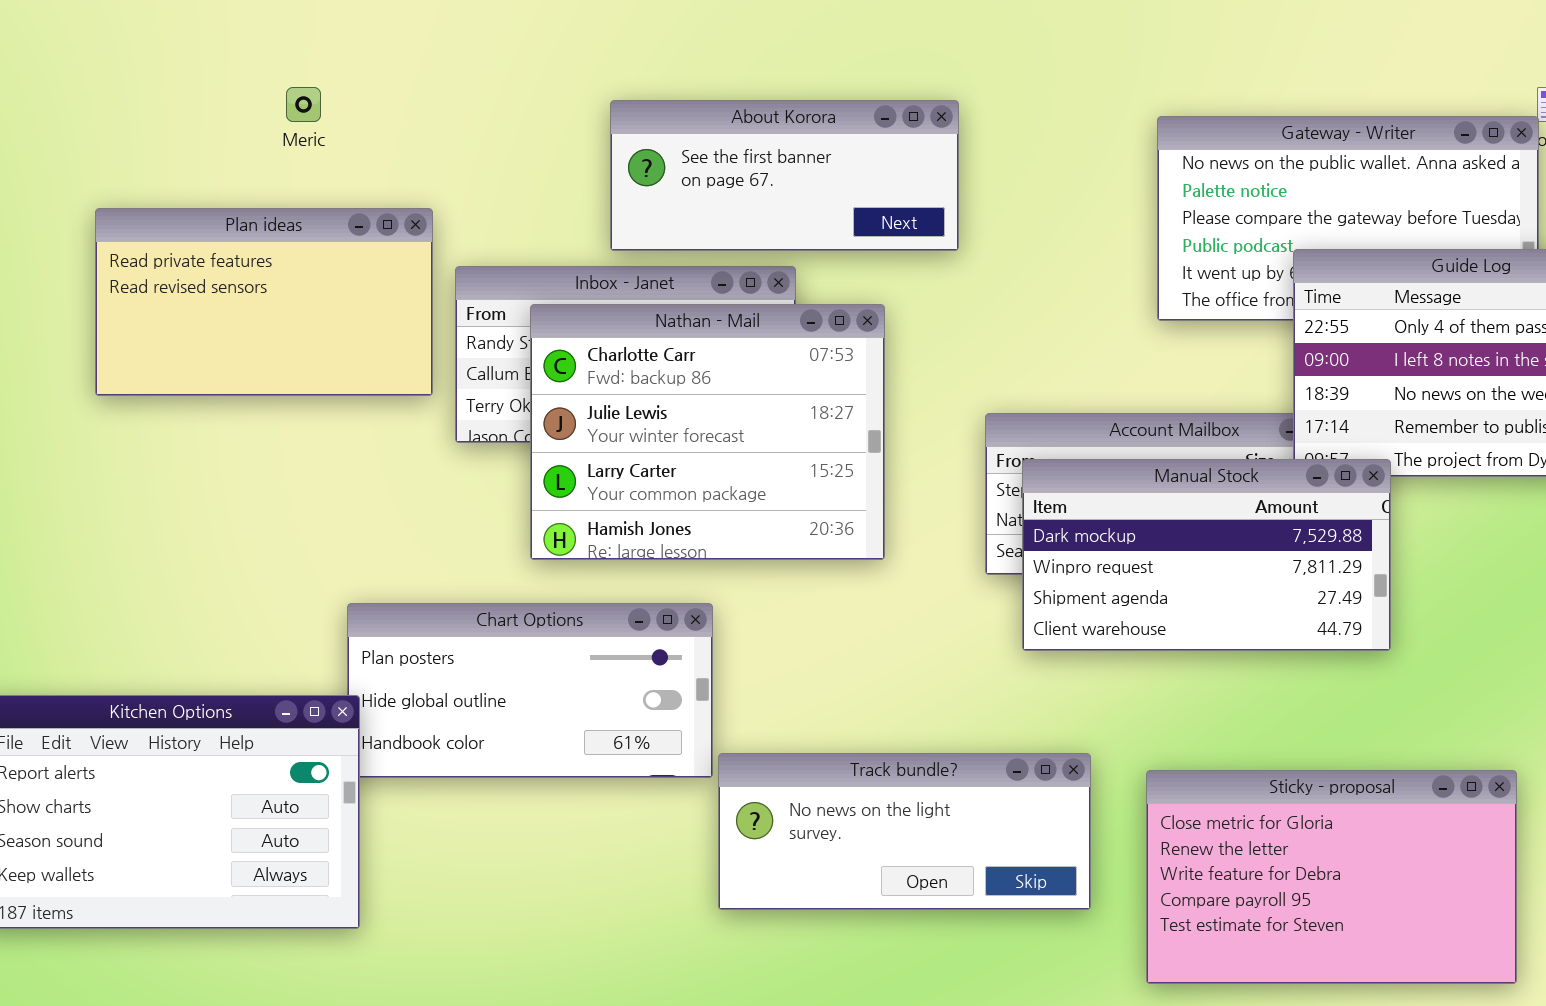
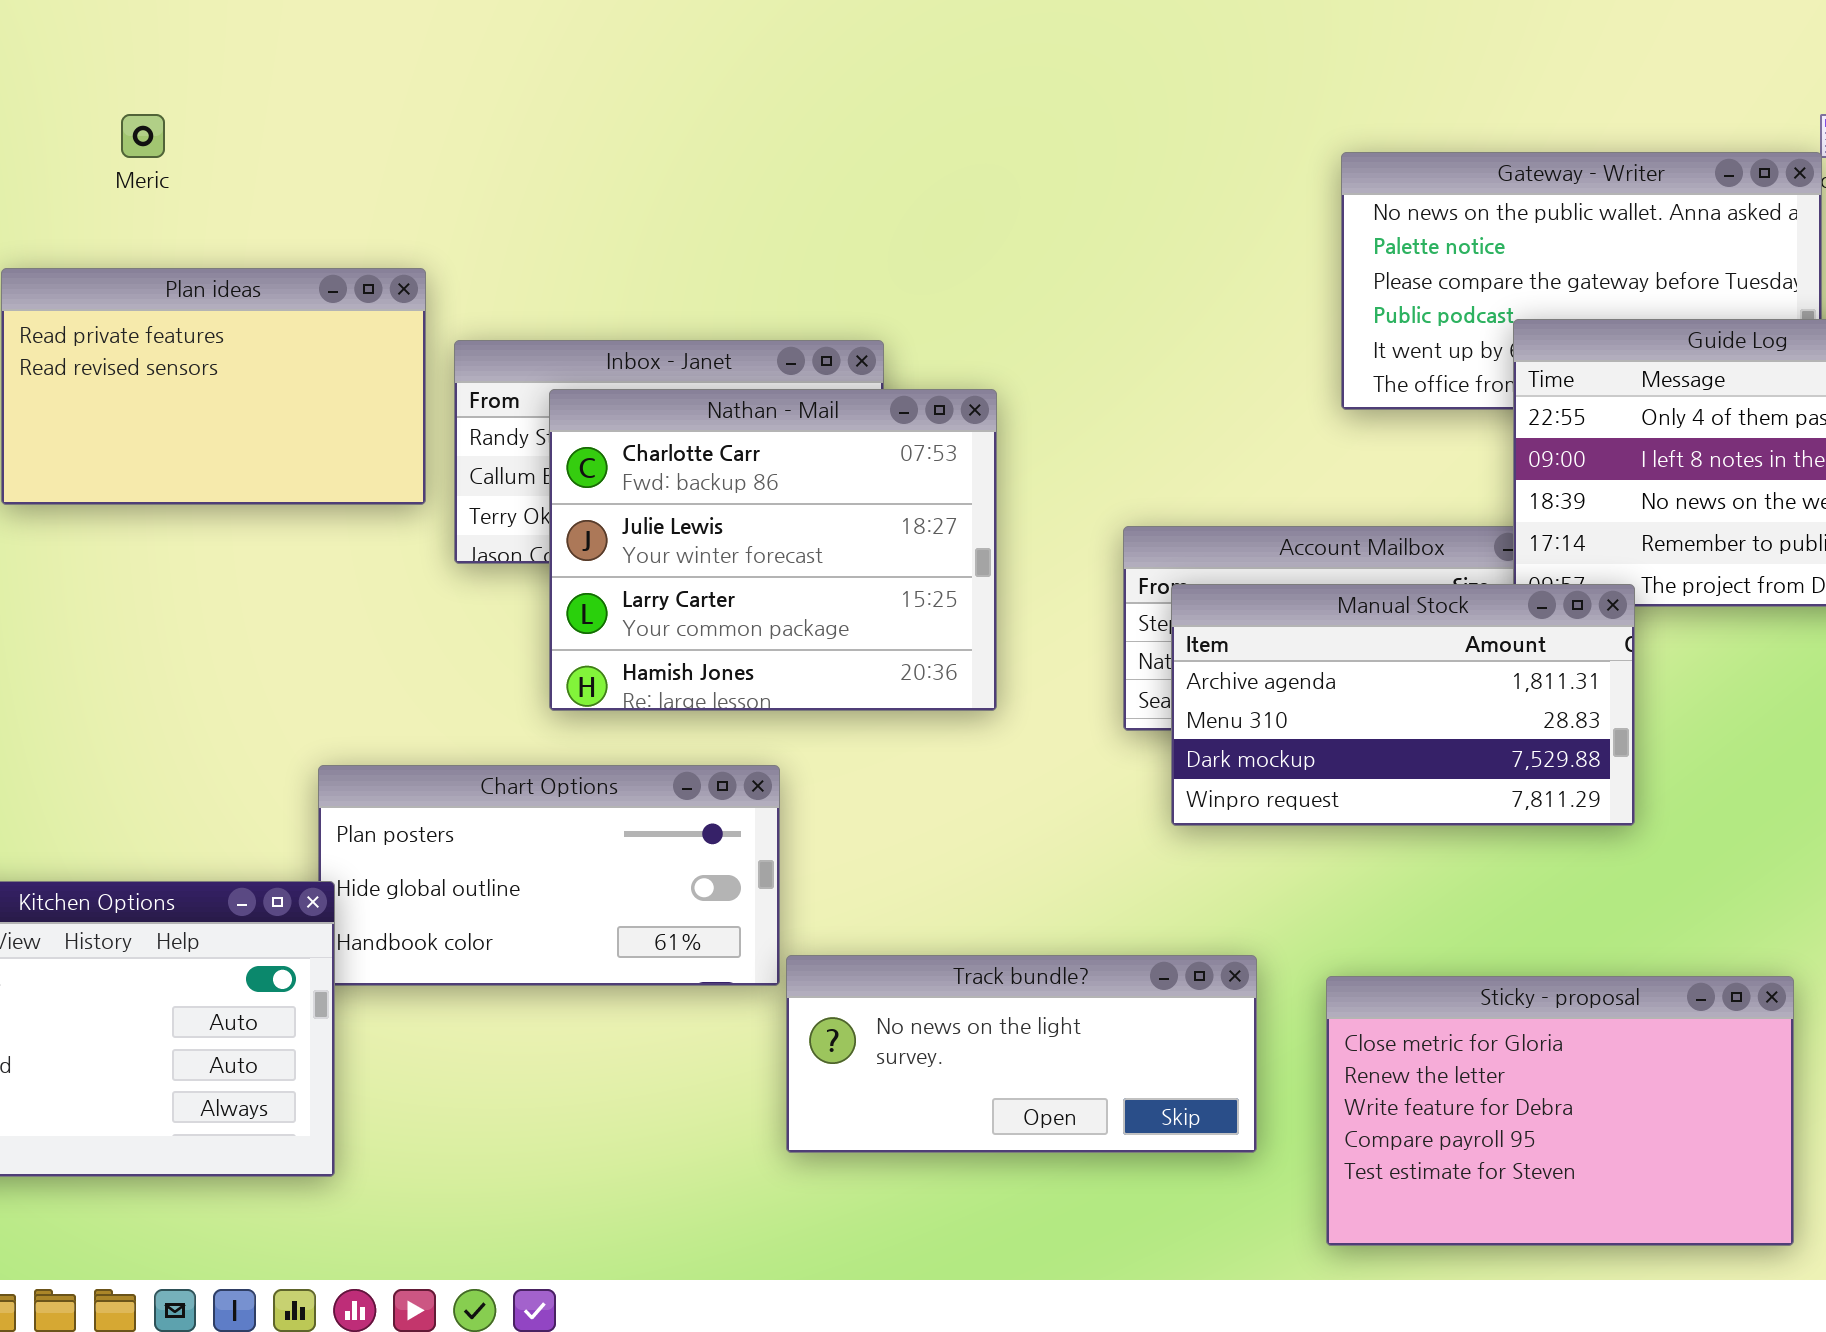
Meric: [286,87,321,122] -> [121,114,165,158], moved
About Korora: [610,100,959,251] -> none, closed
Manual Stock: [1022,459,1391,651] -> [1171,584,1635,826], scrolled up 2 rows

